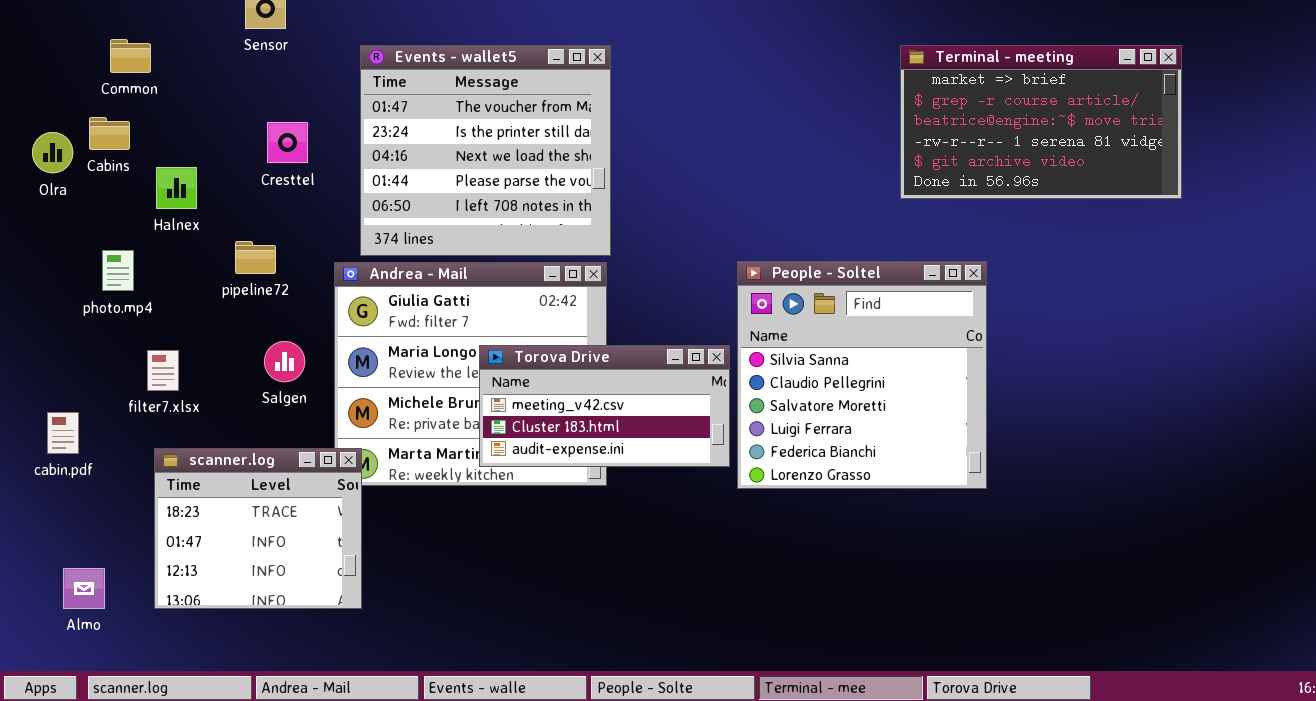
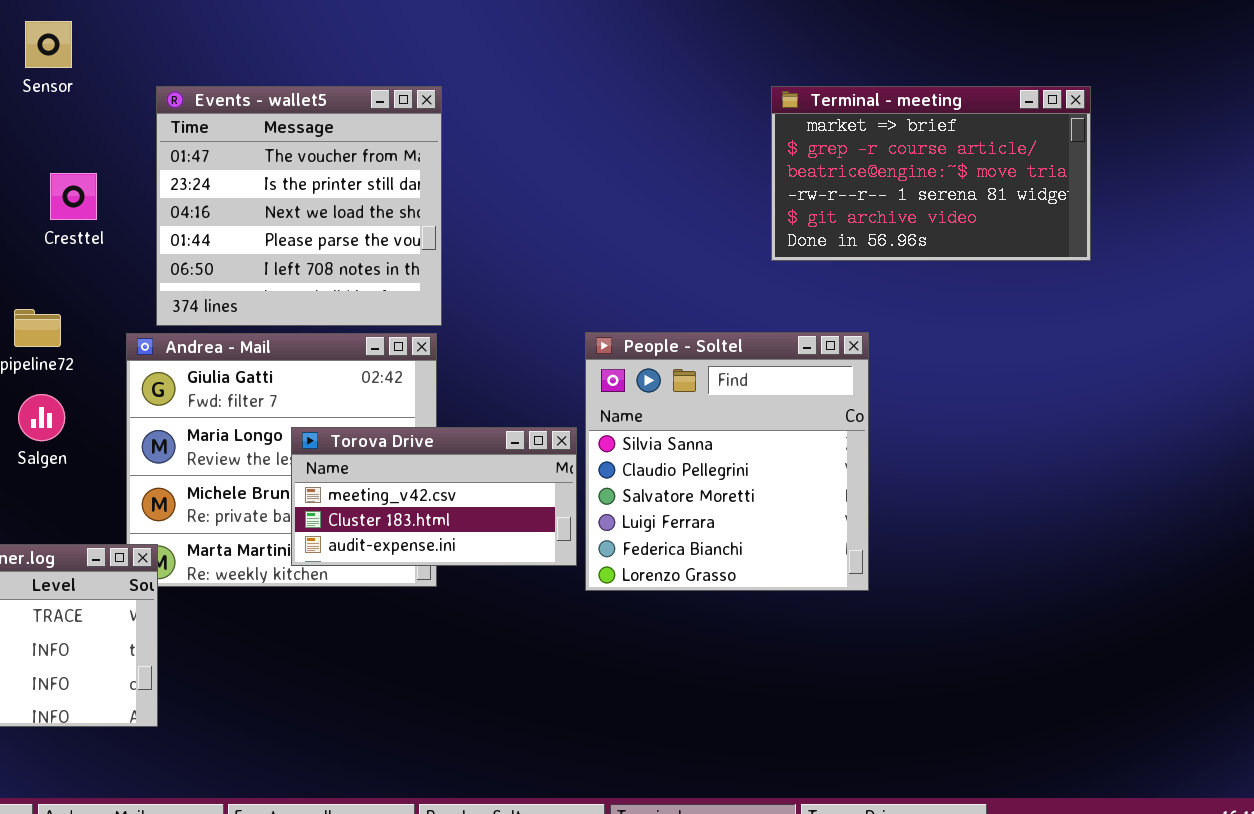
Salgen: [264,341,305,382] -> [18,394,65,441], moved

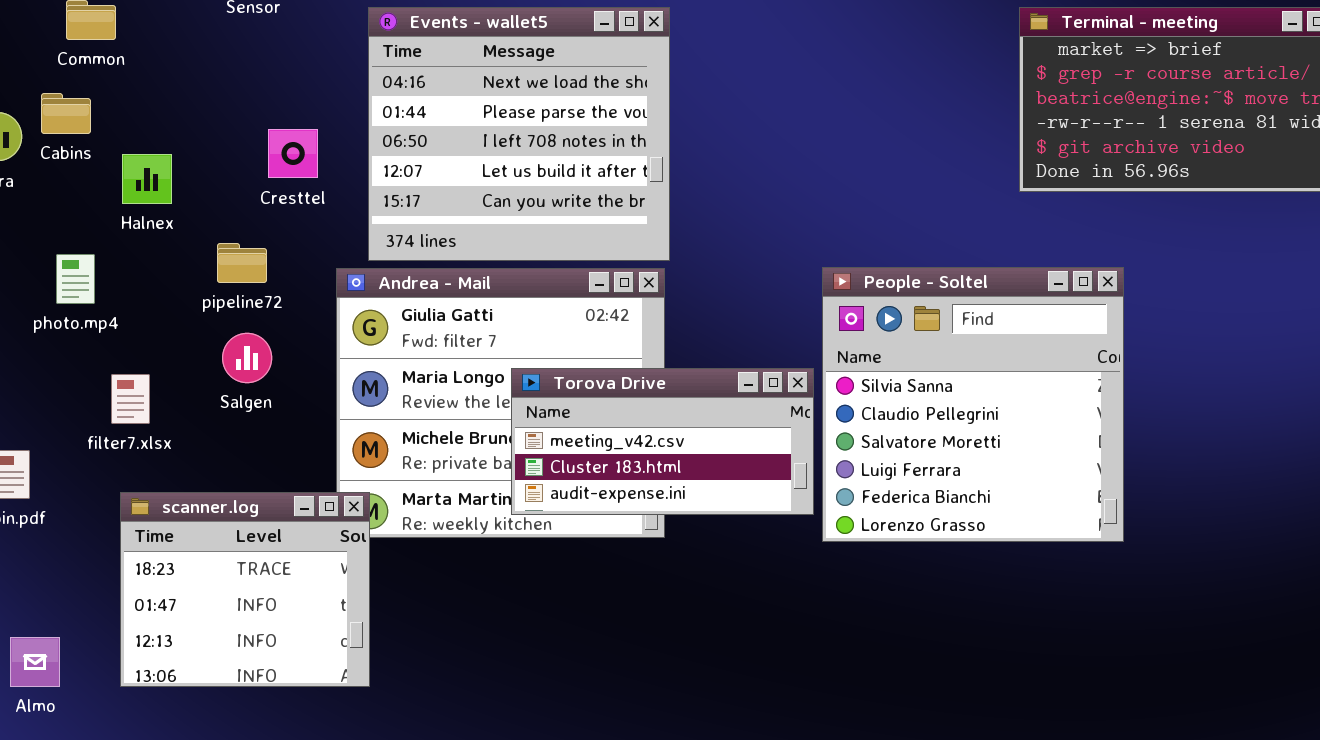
Events - wallet5: [156,86,442,326] -> [368,7,670,261], scrolled down 2 rows
Cresttel: [50,173,97,220] -> [268,129,318,178], moved

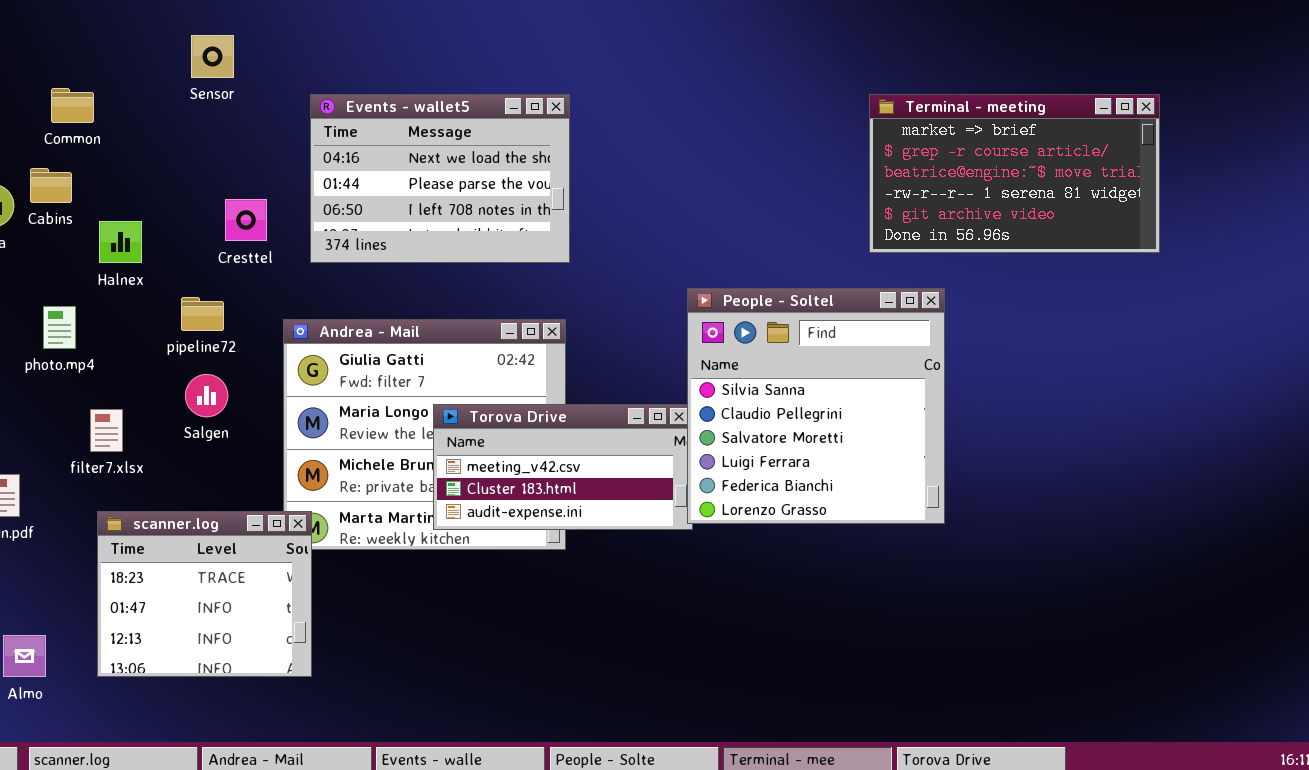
Events - wallet5: [368,7,670,261] -> [310,94,570,263], resized
People - Soltel: [822,267,1124,542] -> [687,288,945,524], moved

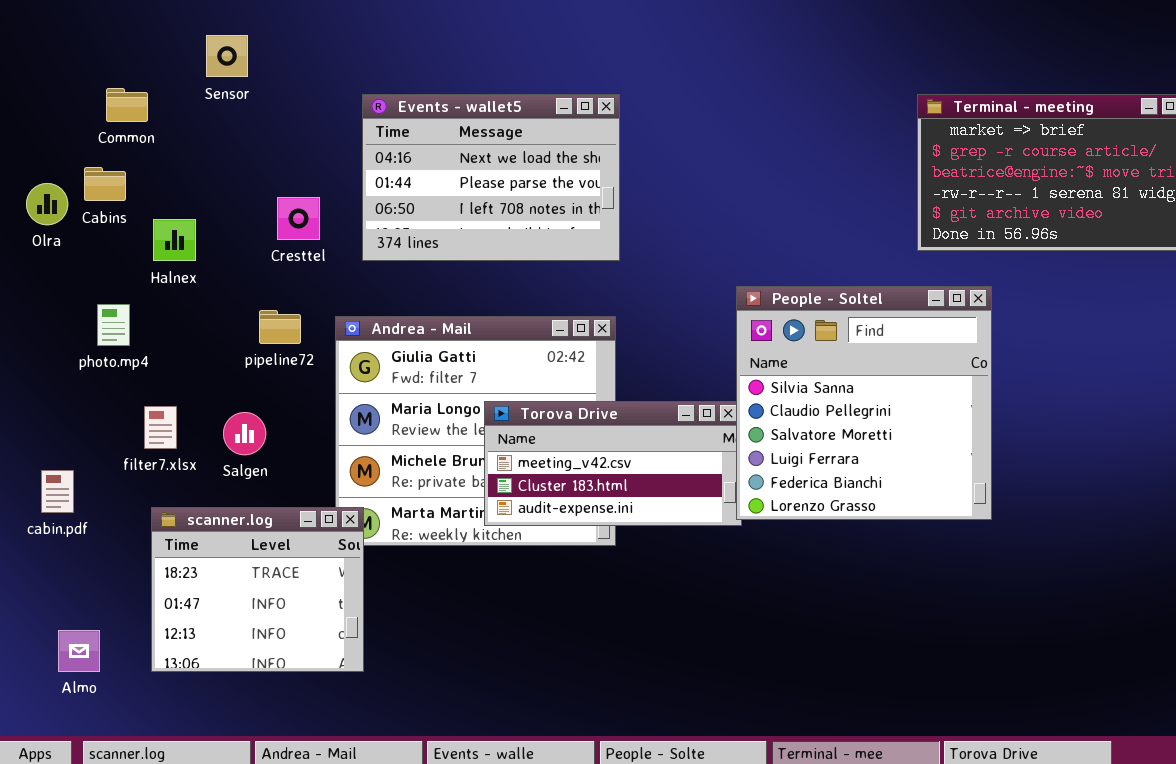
Sensor: [191,35,234,78] -> [206,35,248,77], moved
pipeline72: [181,297,224,331] -> [259,310,301,344], moved
Salgen: [185,374,228,417] -> [223,412,266,455], moved

